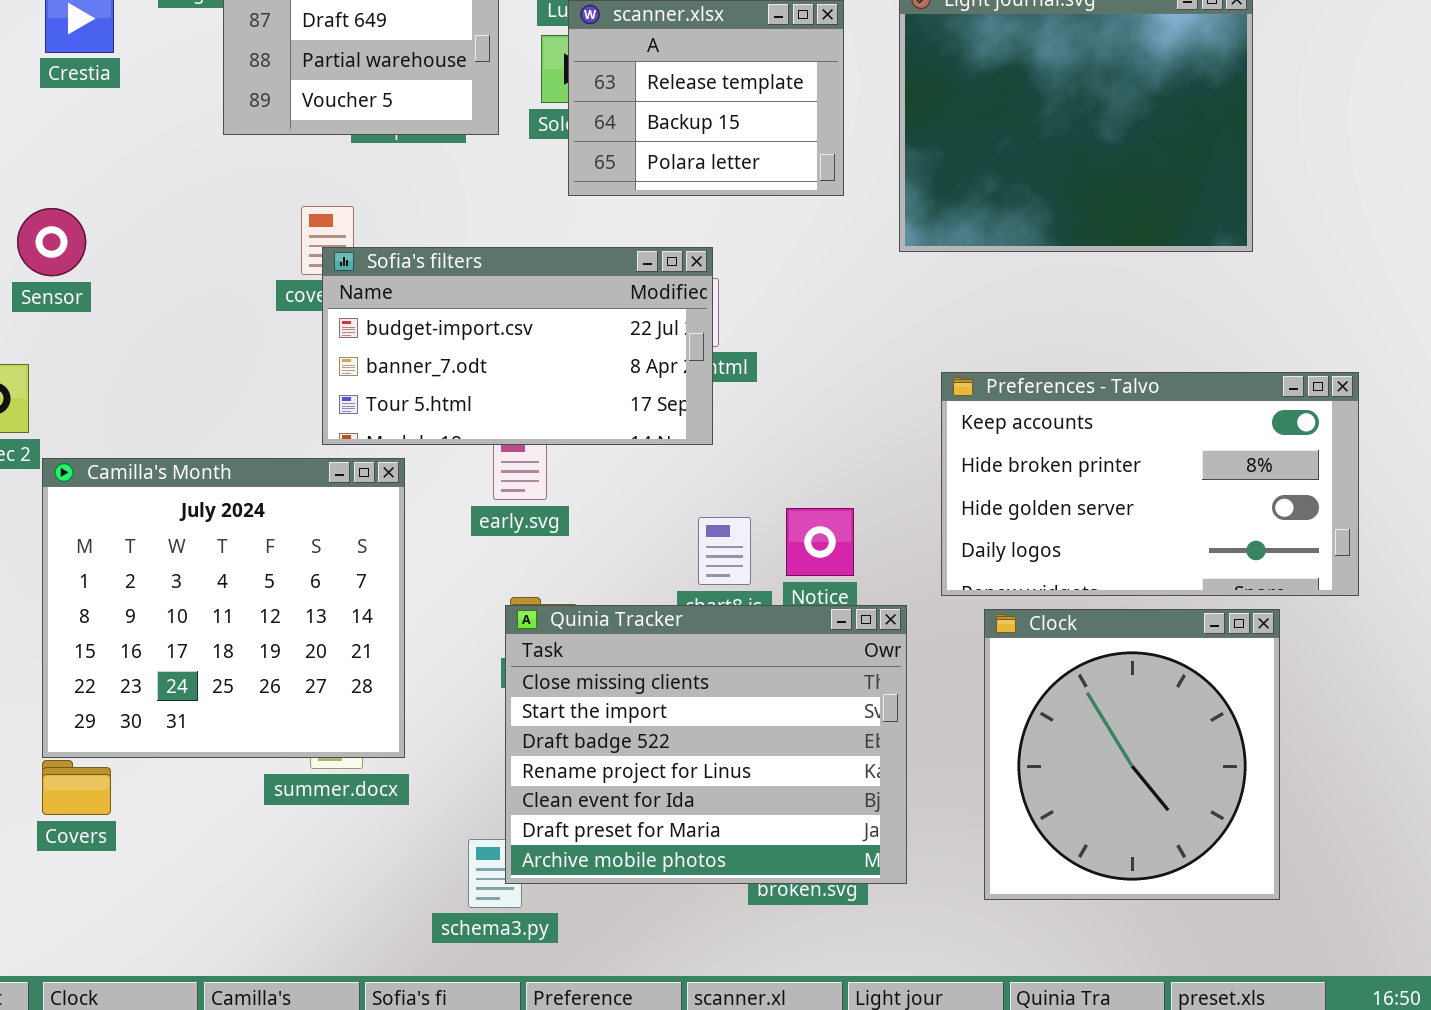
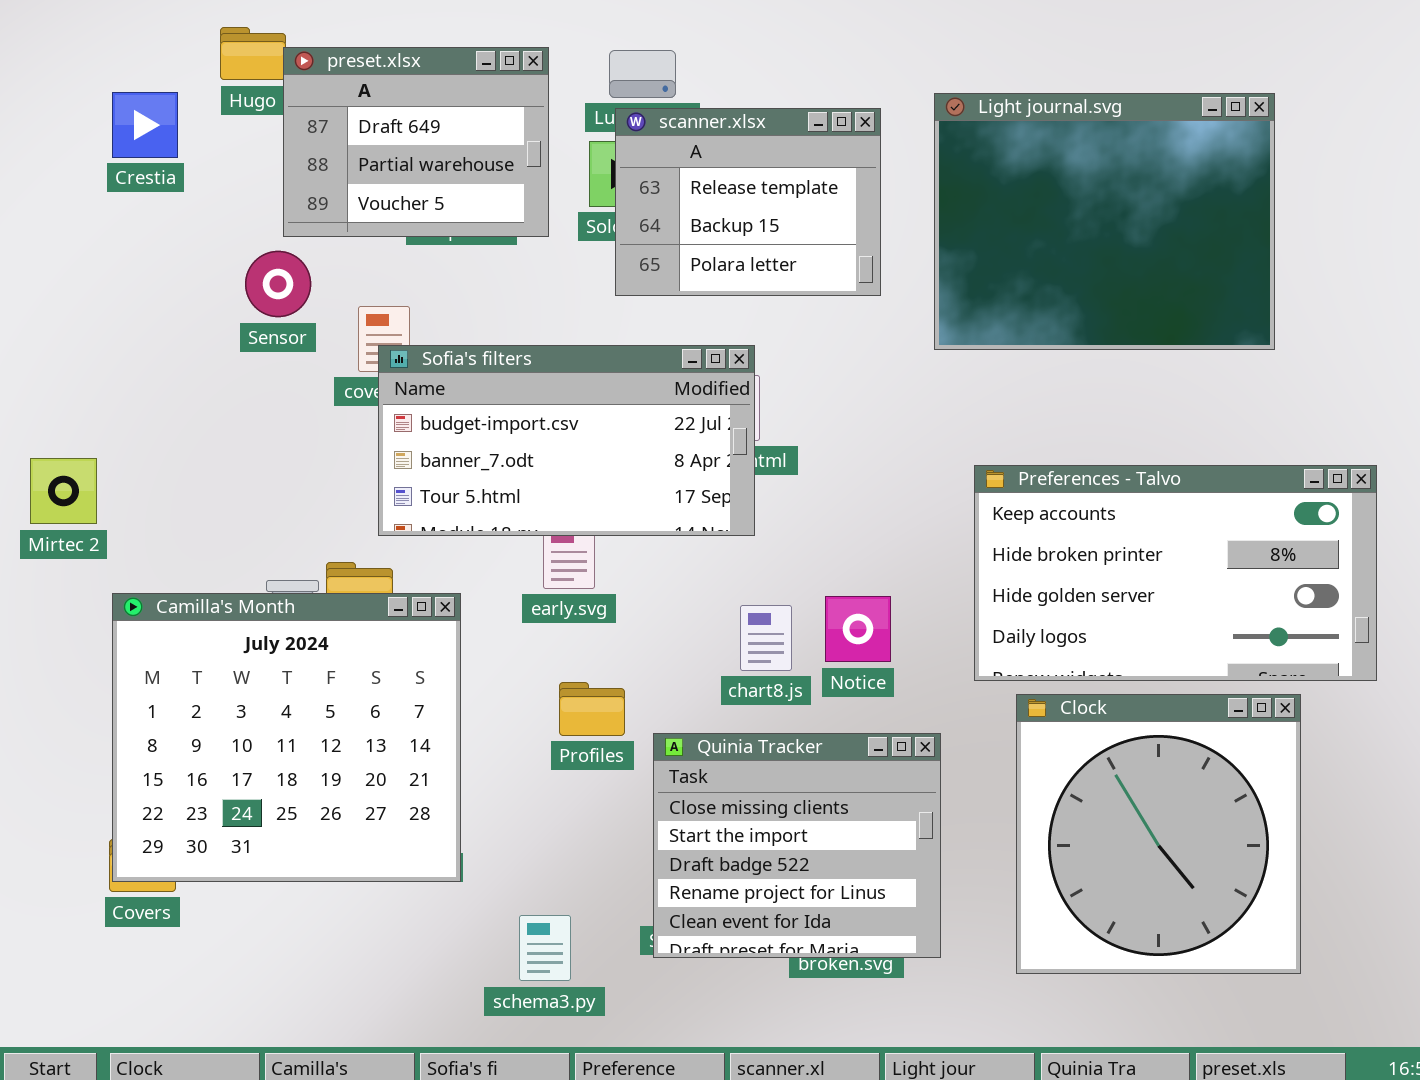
Sensor: [17,208,86,276] -> [245,251,311,317], moved
Camilla's Month: [42,458,405,758] -> [112,593,461,882], moved
Quinia Tracker: [505,605,907,884] -> [653,733,941,958], resized

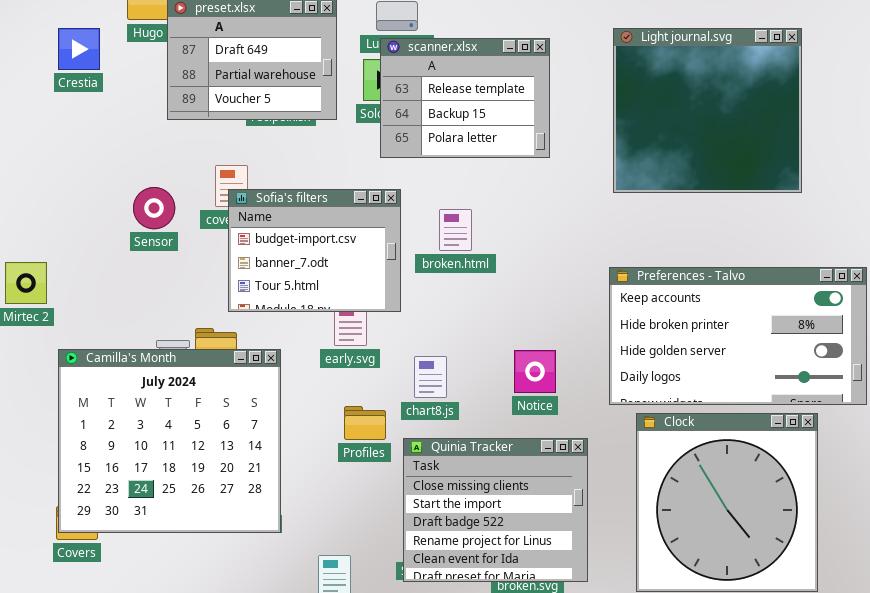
Light journal.svg: [934,93,1275,350] -> [613,28,802,193], resized
Sensor: [245,251,311,317] -> [133,187,175,229], moved
Sofia's filters: [378,345,755,536] -> [228,189,401,312], resized
chart8.js: [740,605,792,671] -> [414,356,447,398], moved

